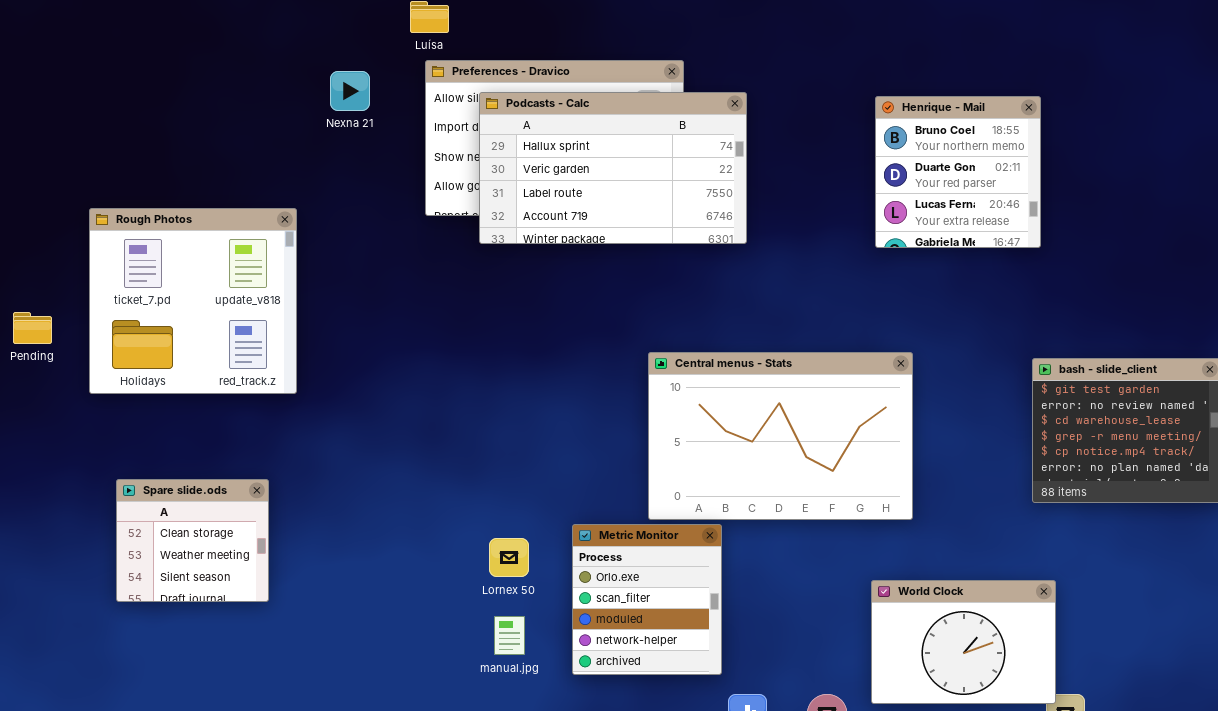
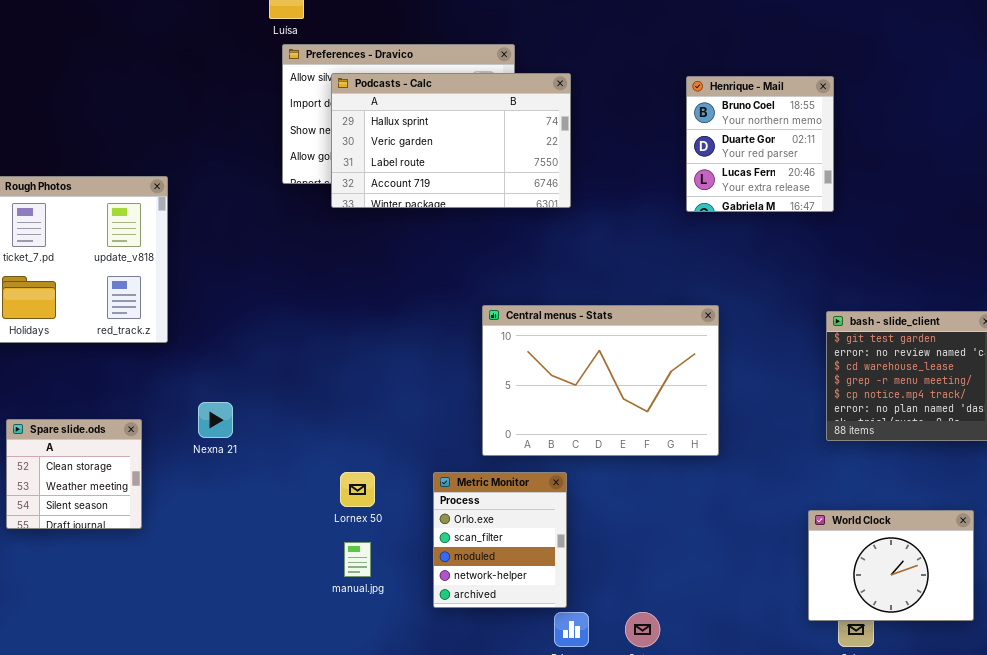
Nexna 21: [330,71,370,111] -> [198,402,233,438], moved
Metric Monitor: [572,524,722,675] -> [433,472,567,608], moved
World Clock: [871,580,1056,704] -> [808,510,974,621], moved

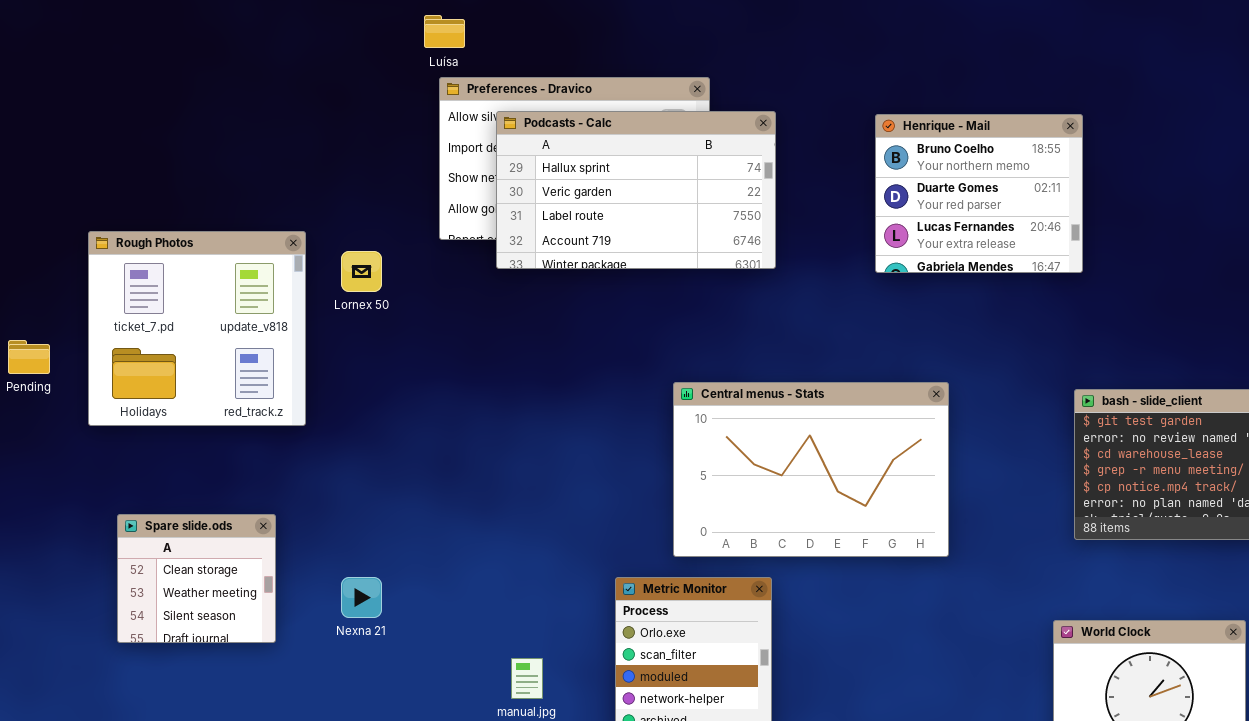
Henrique - Mail: [686,76,834,212] -> [875,114,1083,273], resized
Nexna 21: [198,402,233,438] -> [341,577,382,618], moved
Lornex 50: [340,472,375,507] -> [341,251,382,292], moved

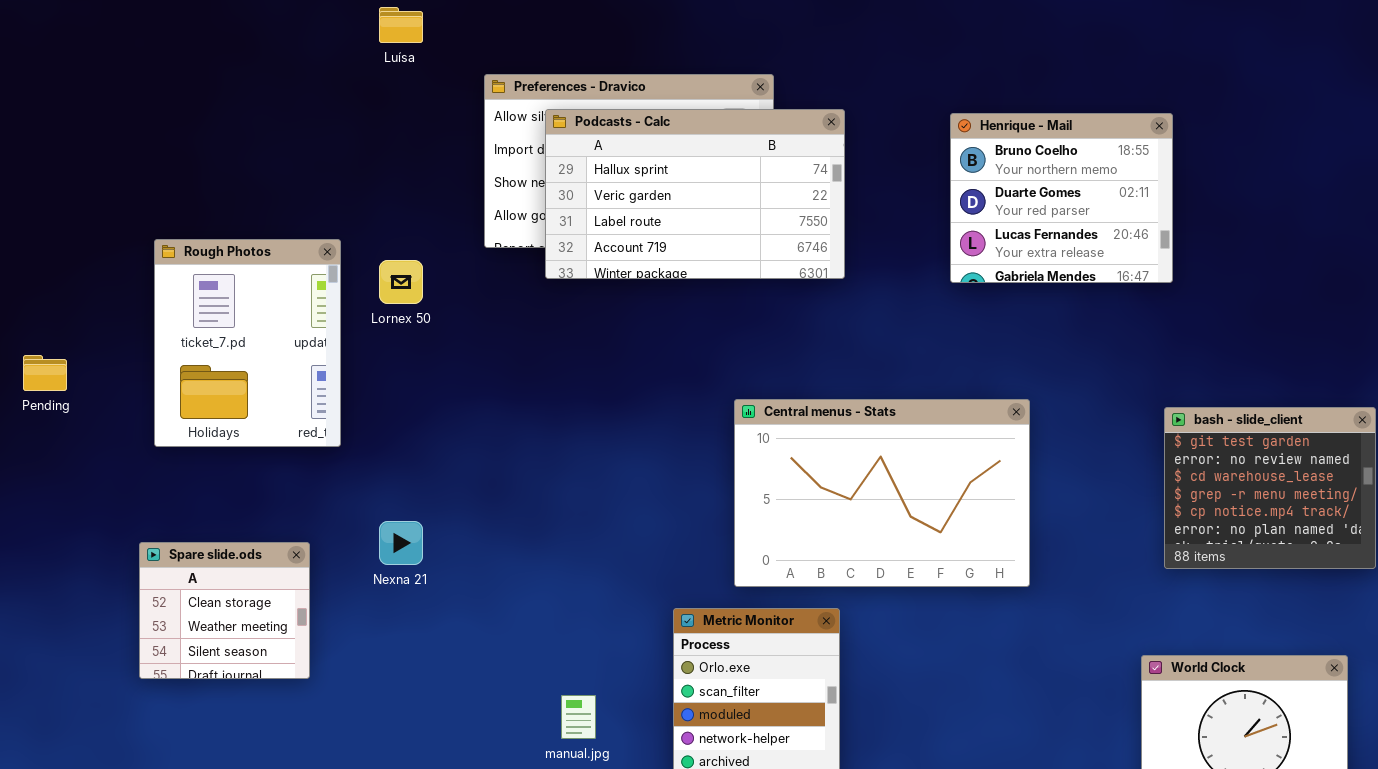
Luísa: [424,15,465,48] -> [379,7,423,43], moved
Rough Photos: [88,231,306,426] -> [154,239,341,447], resized
Nexna 21: [341,577,382,618] -> [379,521,423,565], moved

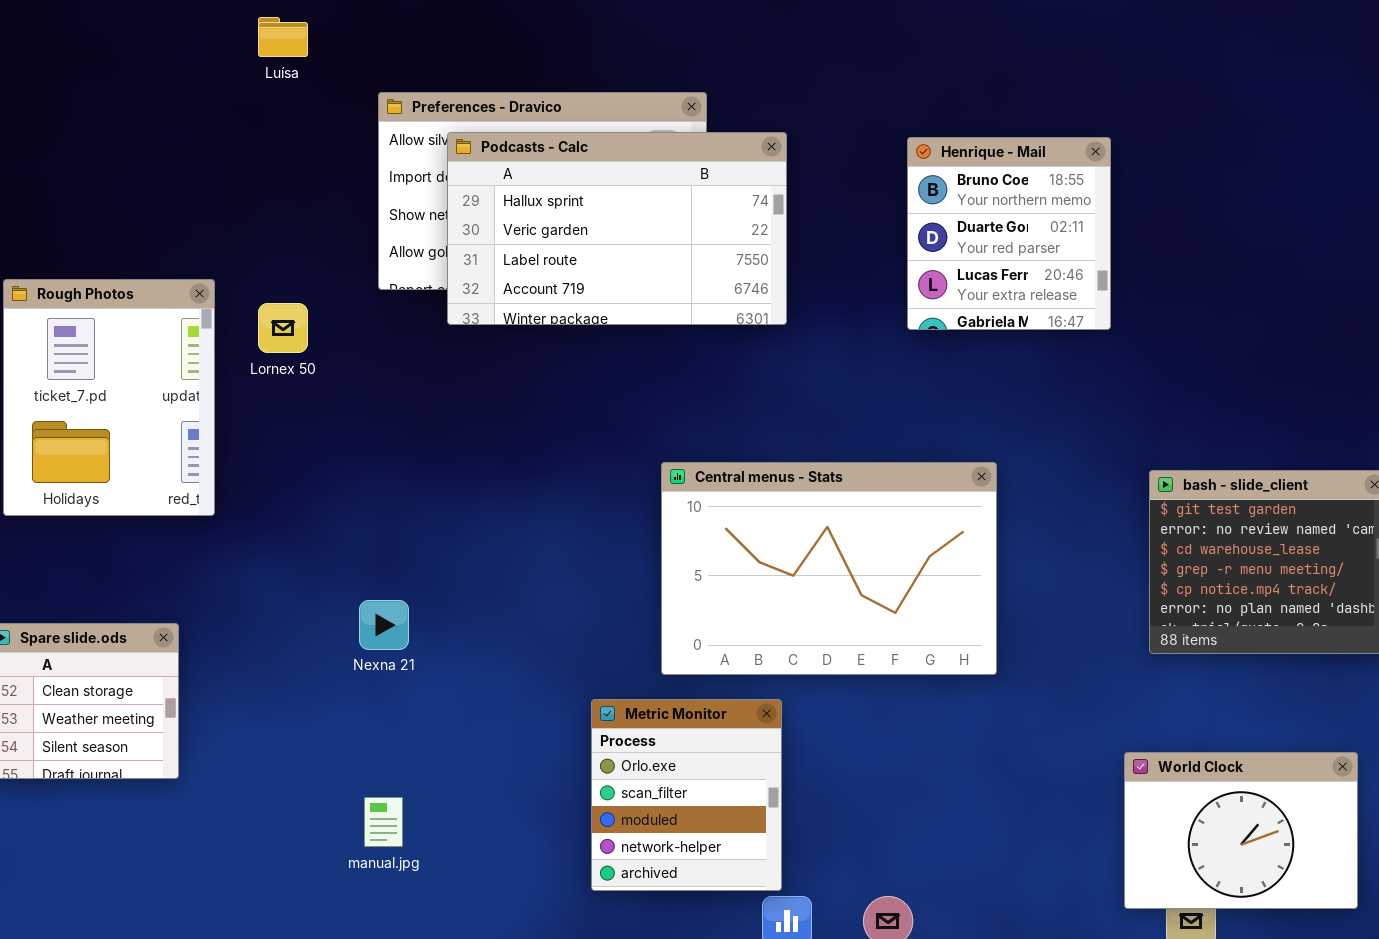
Henrique - Mail: [950,113,1173,283] -> [907,137,1111,330], resized
Nexna 21: [379,521,423,565] -> [359,600,409,650], moved
manual.jpg: [561,695,596,739] -> [364,797,403,847], moved

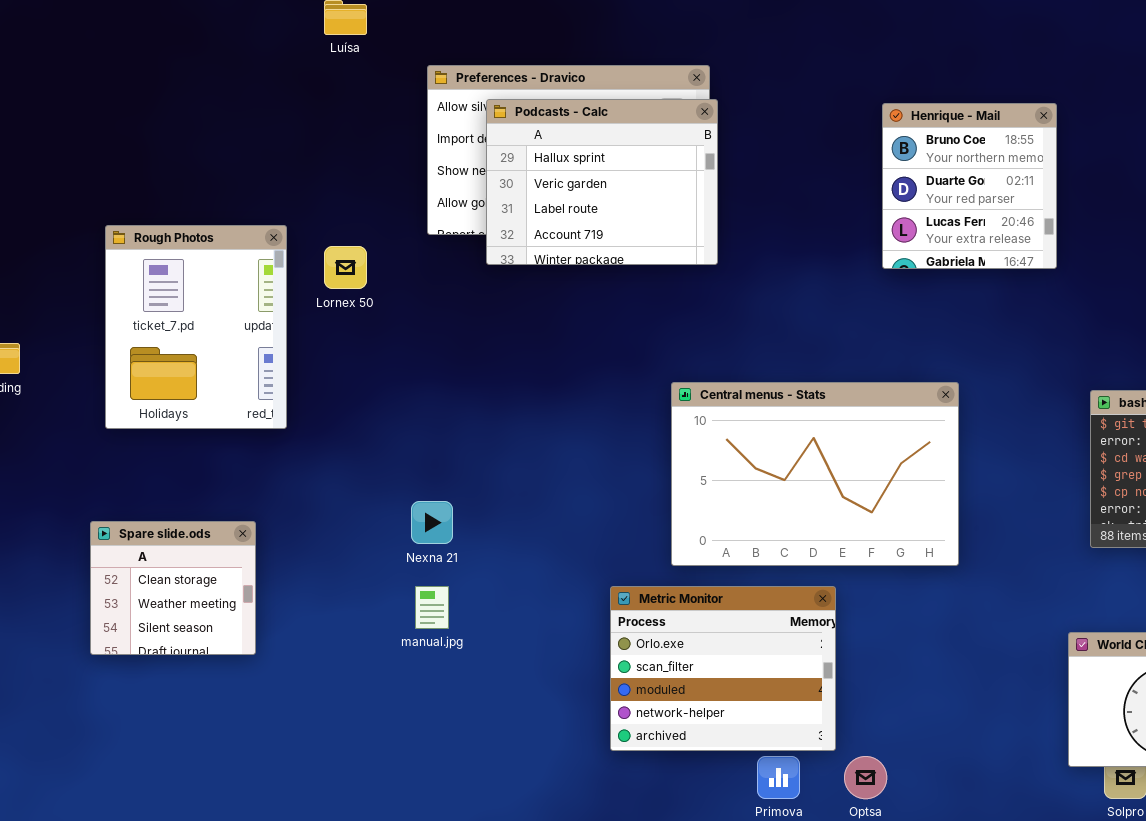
Podcasts - Calc: [447,132,787,325] -> [486,99,718,265], resized
Metric Monitor: [591,699,782,891] -> [610,586,836,751], resized
manual.jpg: [364,797,403,847] -> [415,586,449,629], moved

